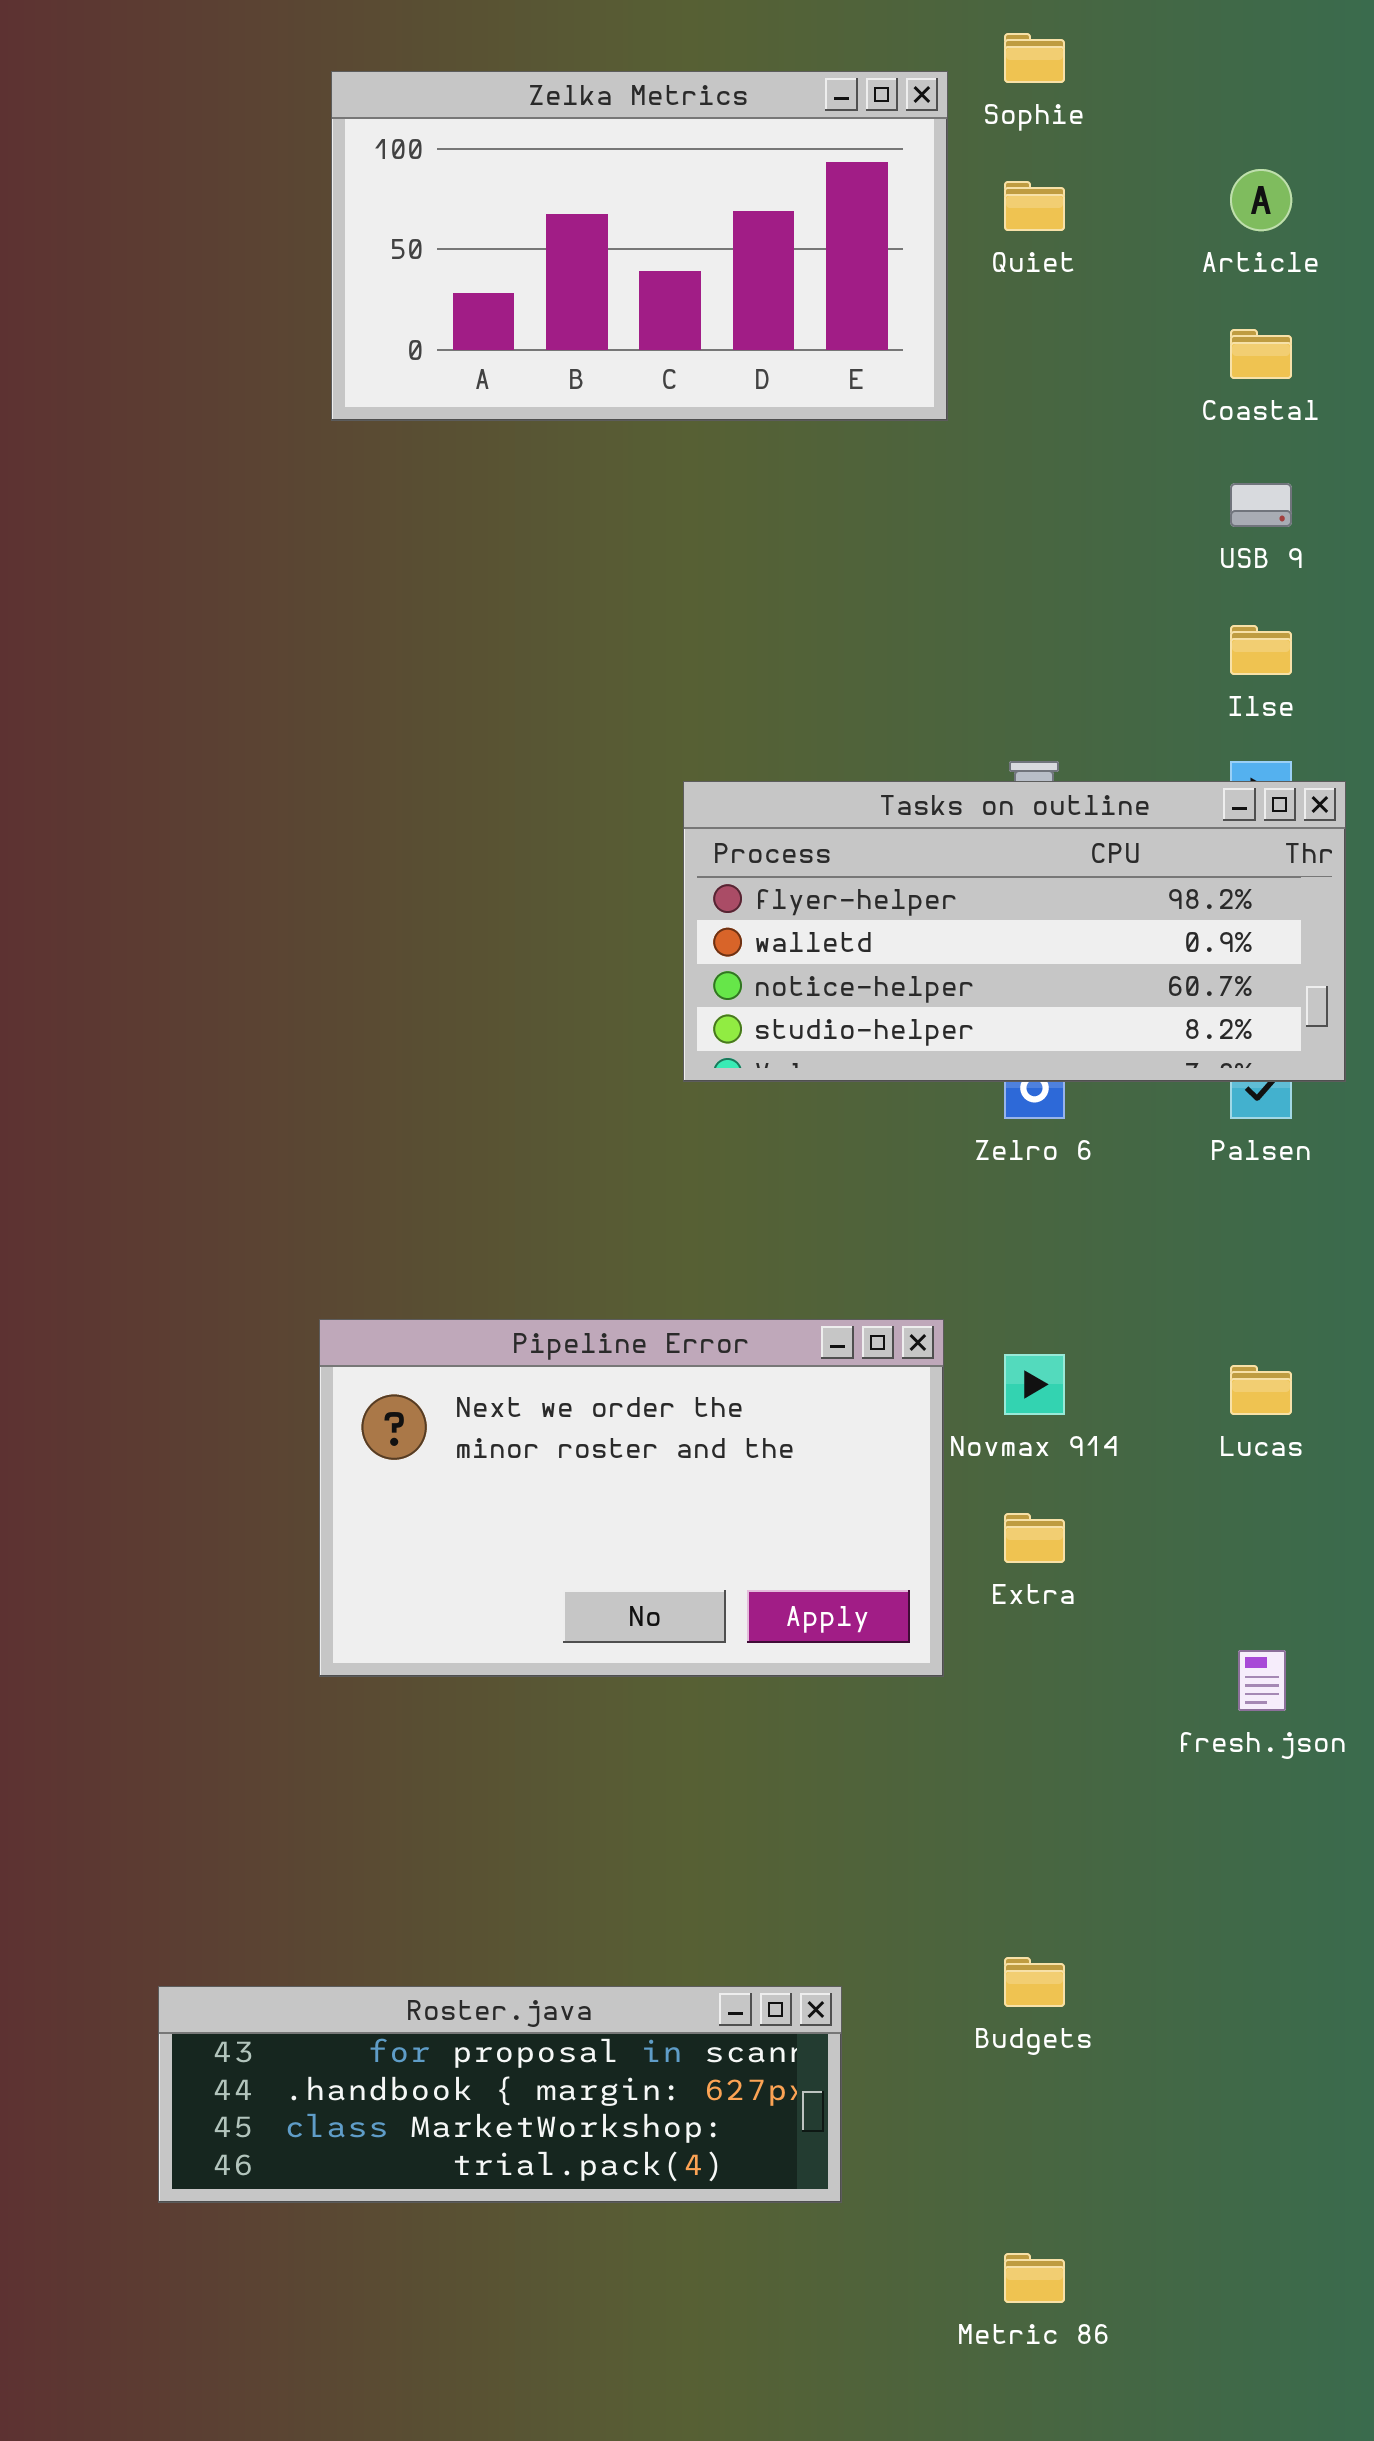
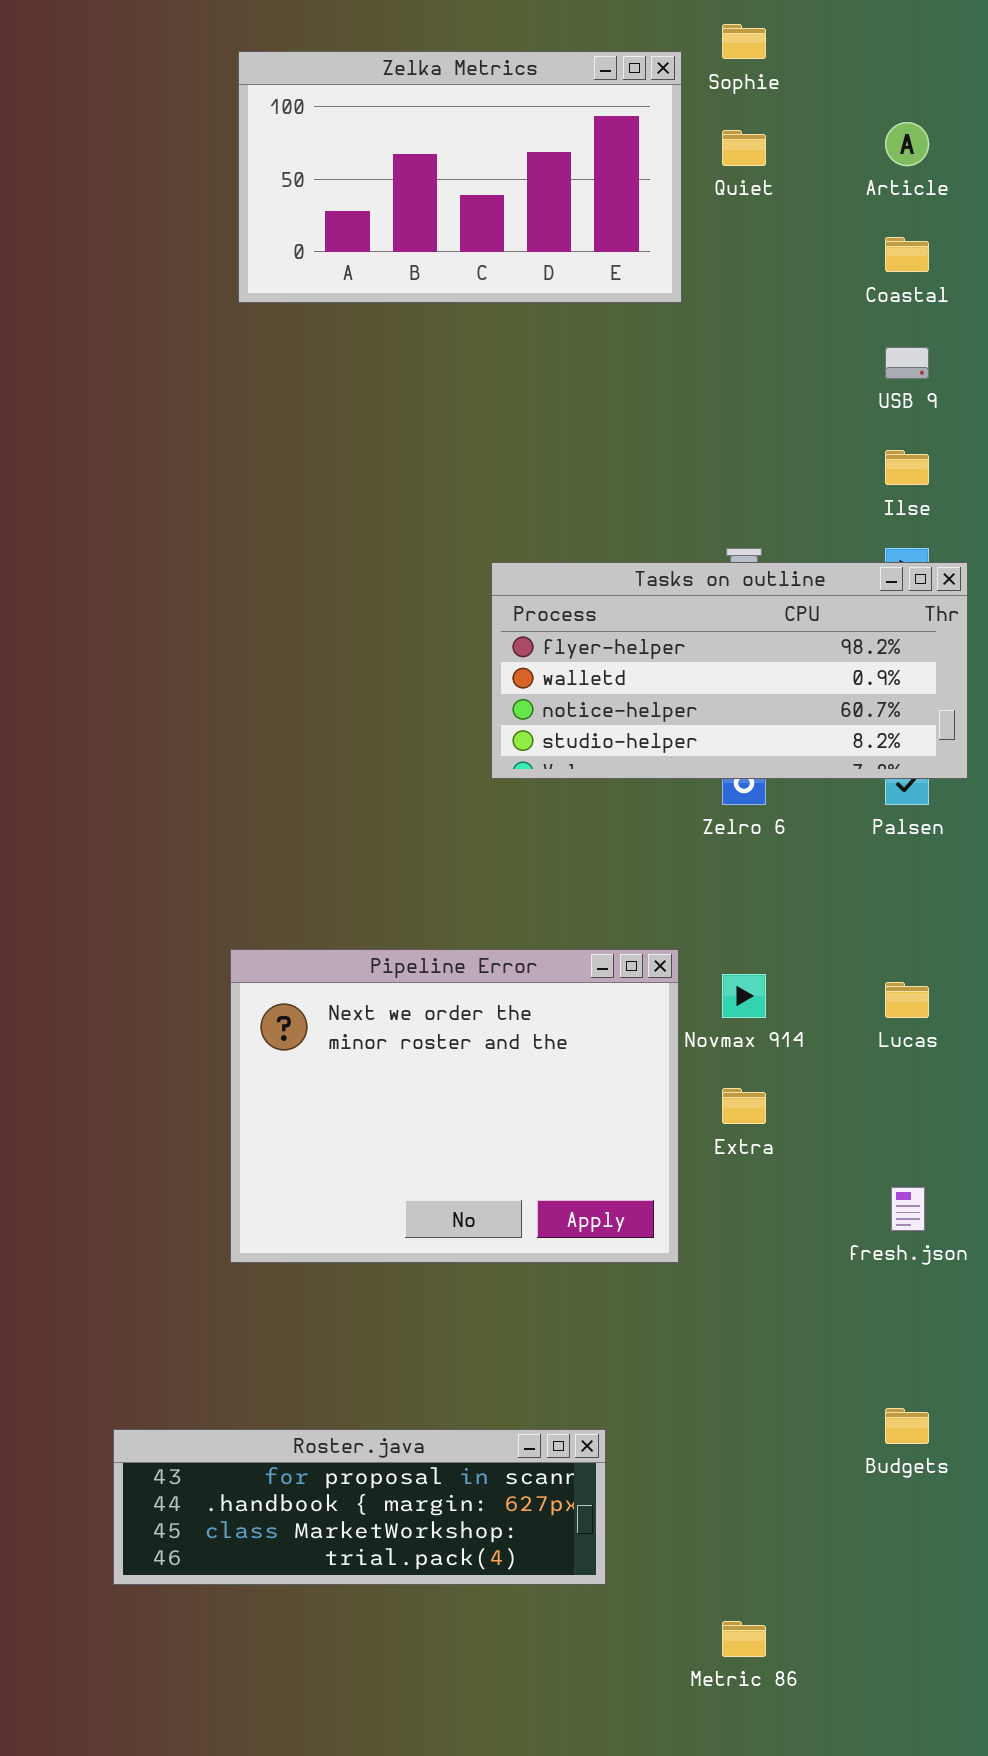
Pipeline Error: [319,1319,944,1677] -> [230,949,679,1263], resized
Budgets: [1004,1957,1065,2007] -> [885,1408,929,1444], moved

